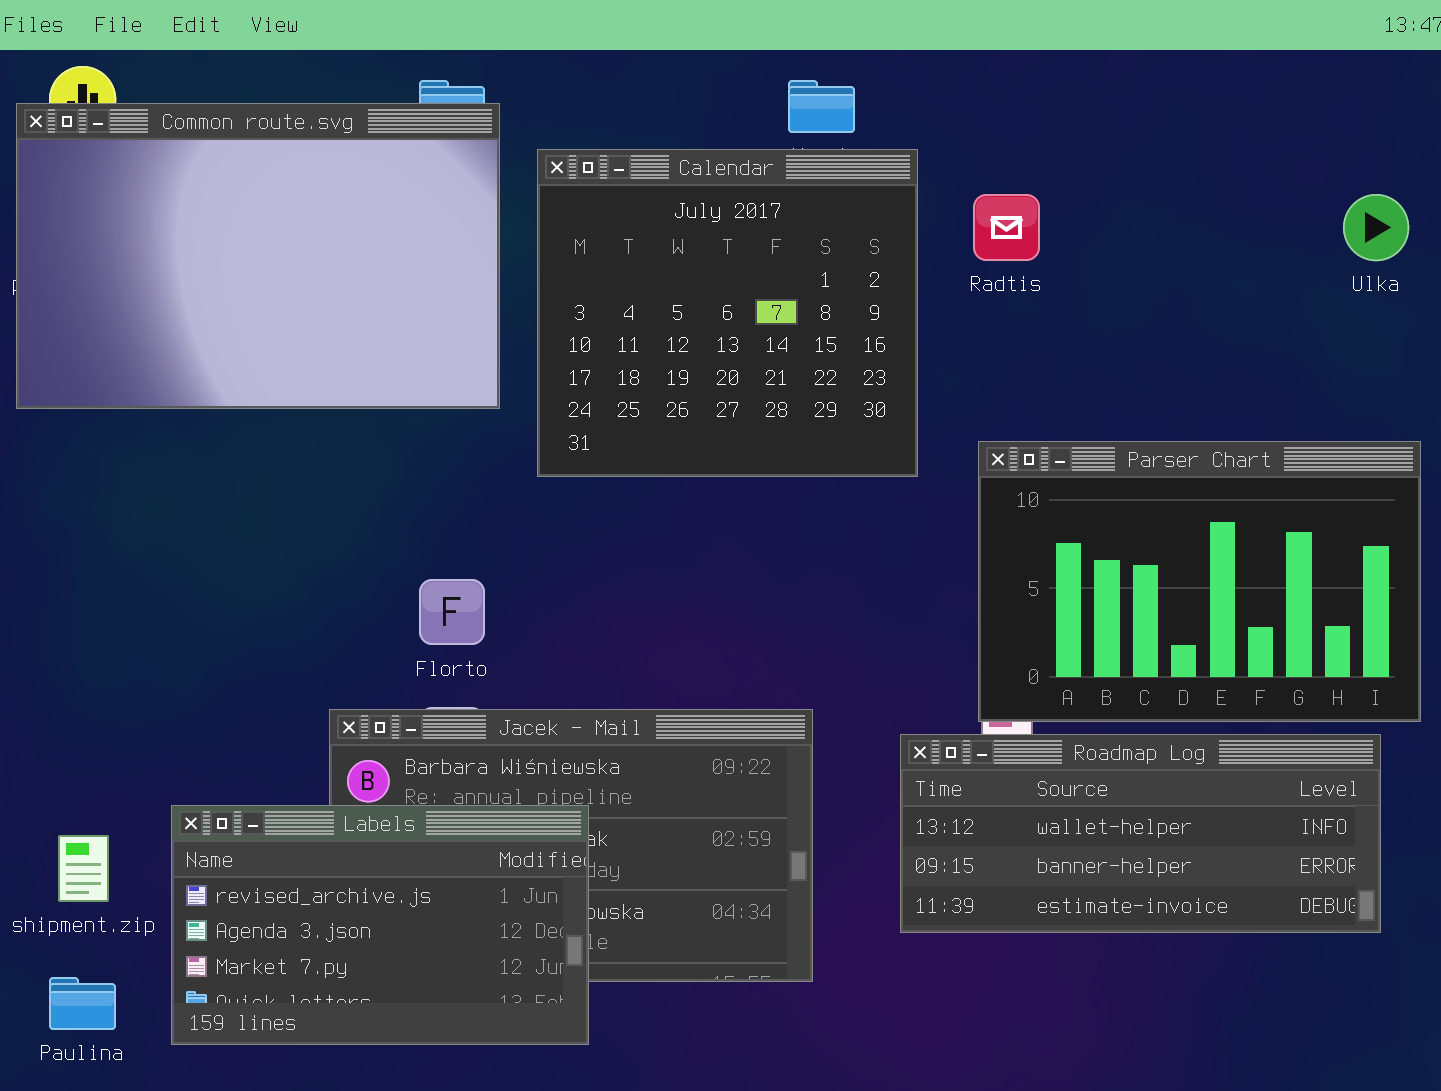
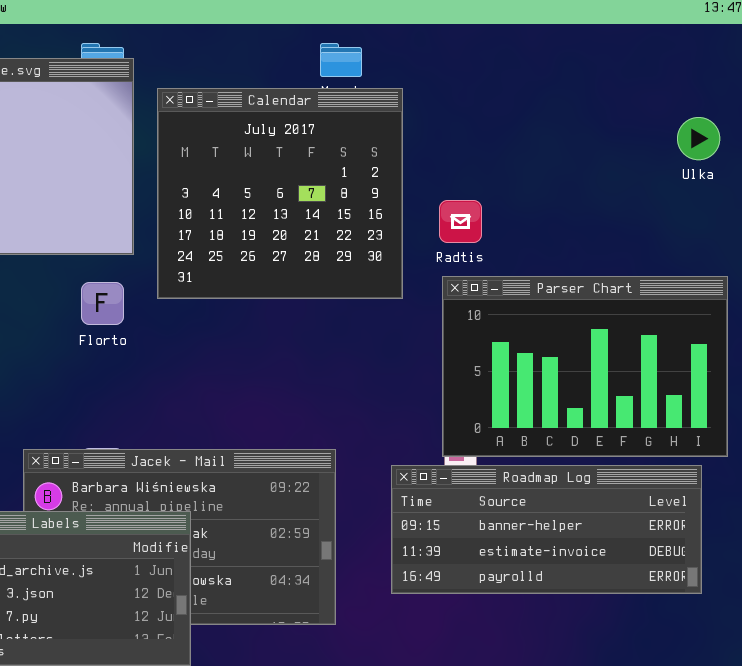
Radtis: [973,194,1040,261] -> [439,200,482,243], moved
Florto: [419,579,485,645] -> [81,282,124,325], moved
Roadmap Log: [900,734,1381,933] -> [391,465,702,594], scrolled down 1 row

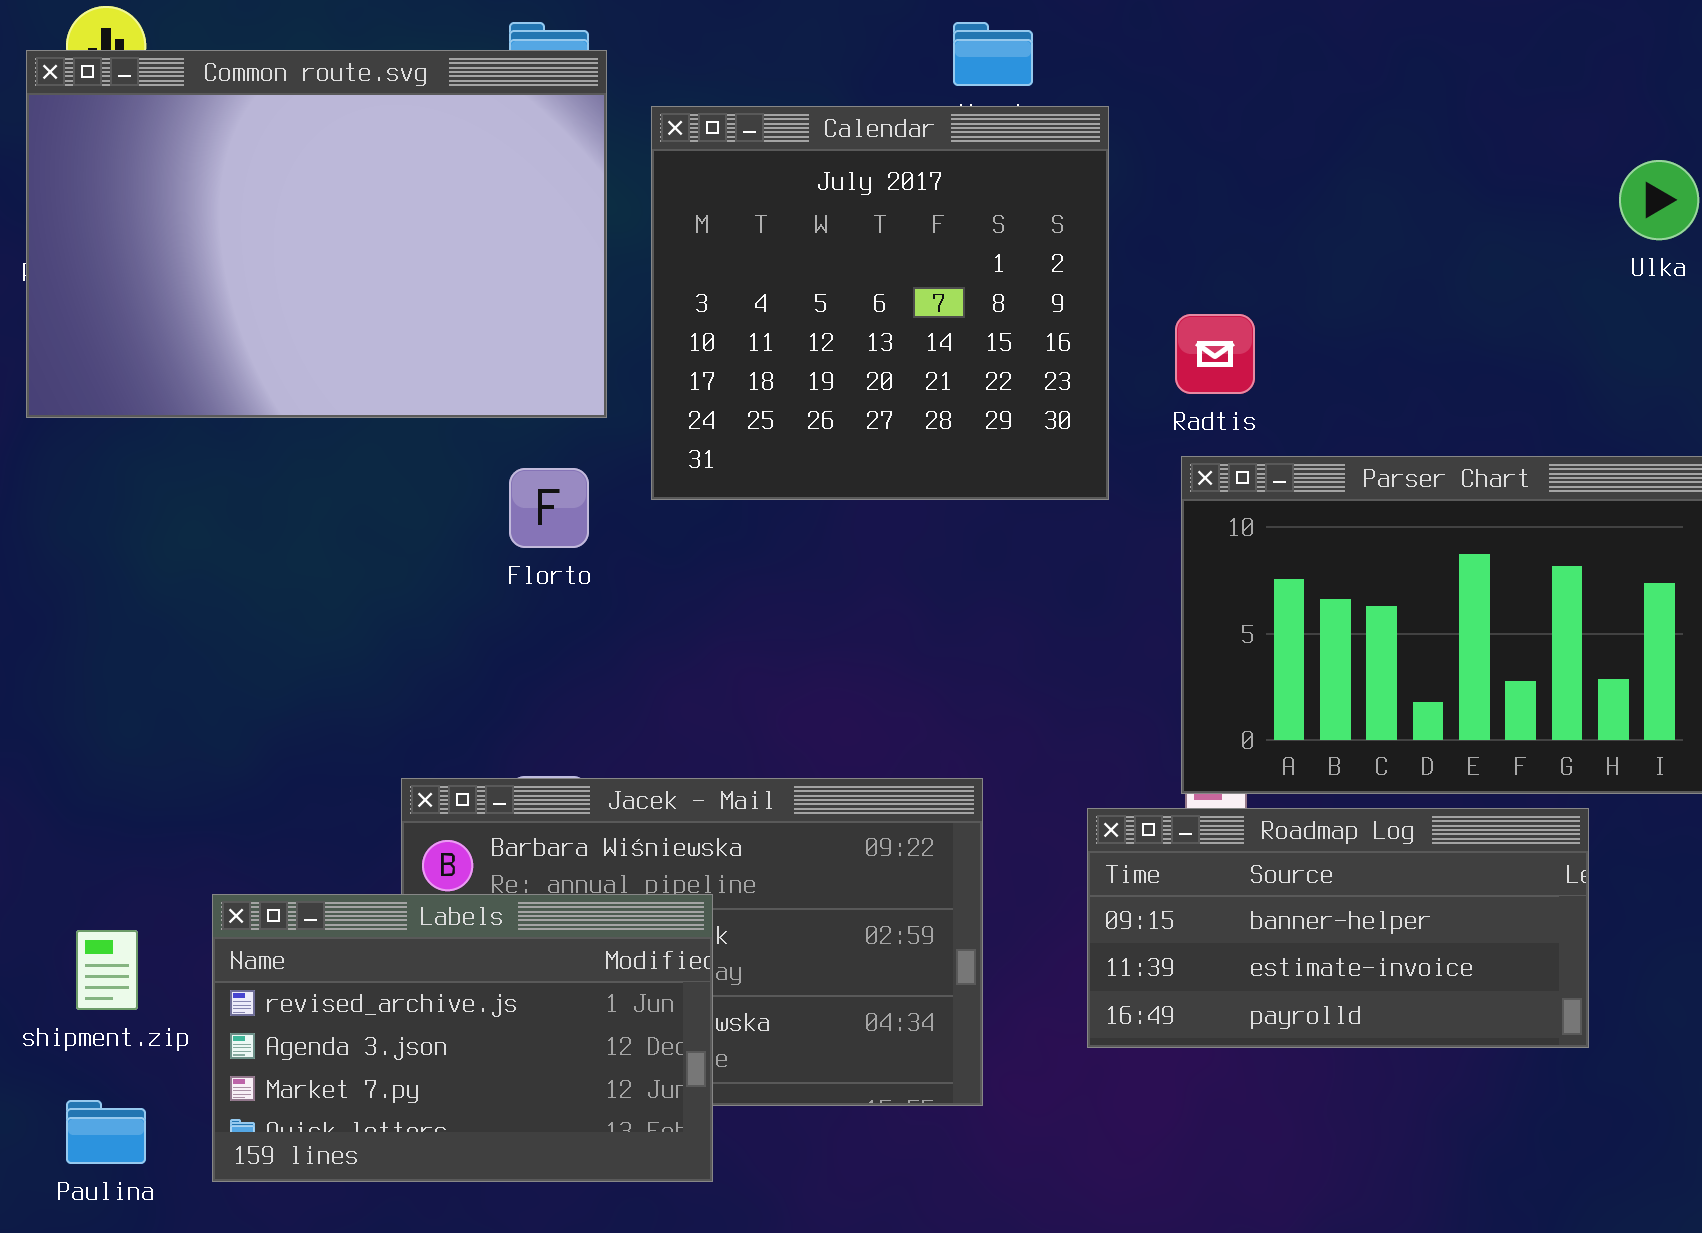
Roadmap Log: [391,465,702,594] -> [1087,808,1589,1048], resized

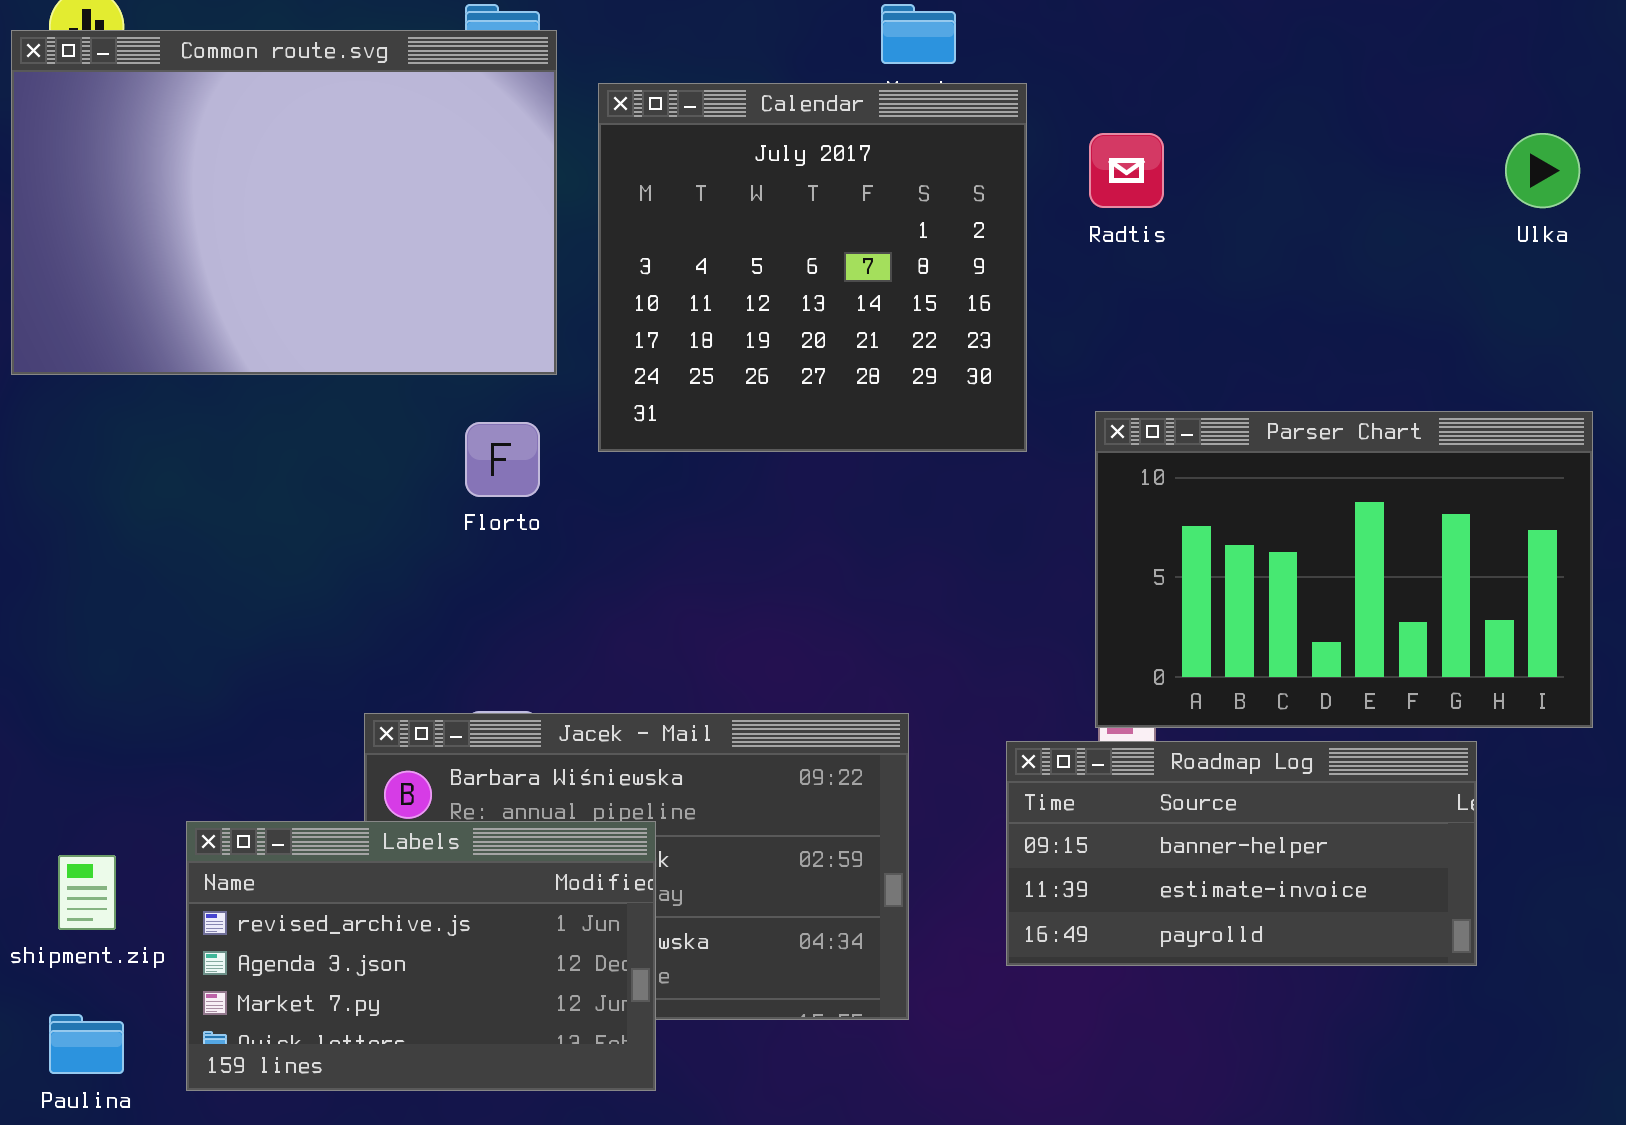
Radtis: [1175,314,1255,394] -> [1089,133,1164,208], moved

